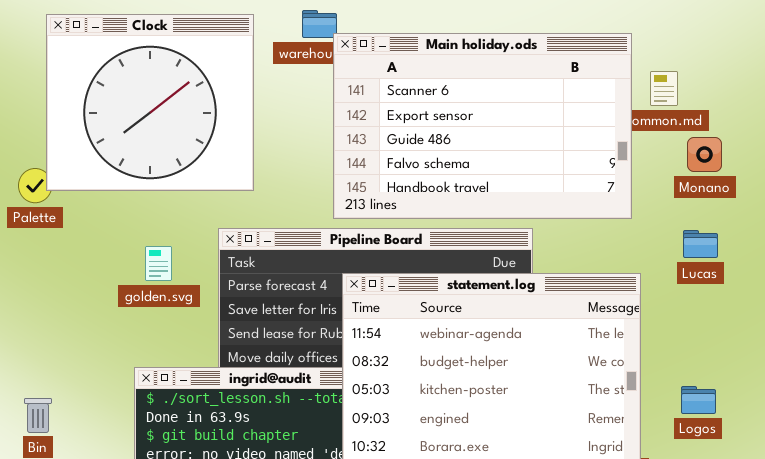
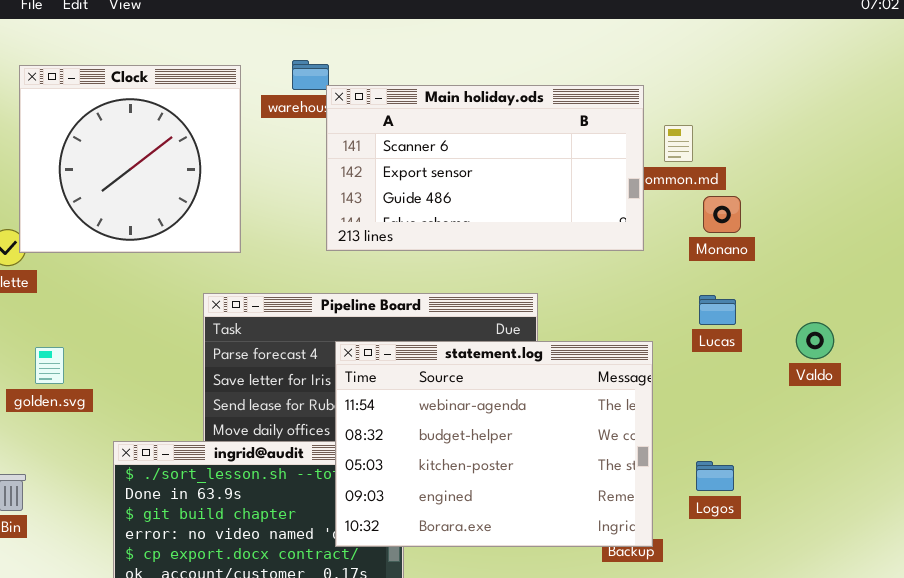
Main holiday.ods: [333,33,632,219] -> [326,85,644,251], resized
golden.svg: [145,246,172,281] -> [35,347,64,384], moved

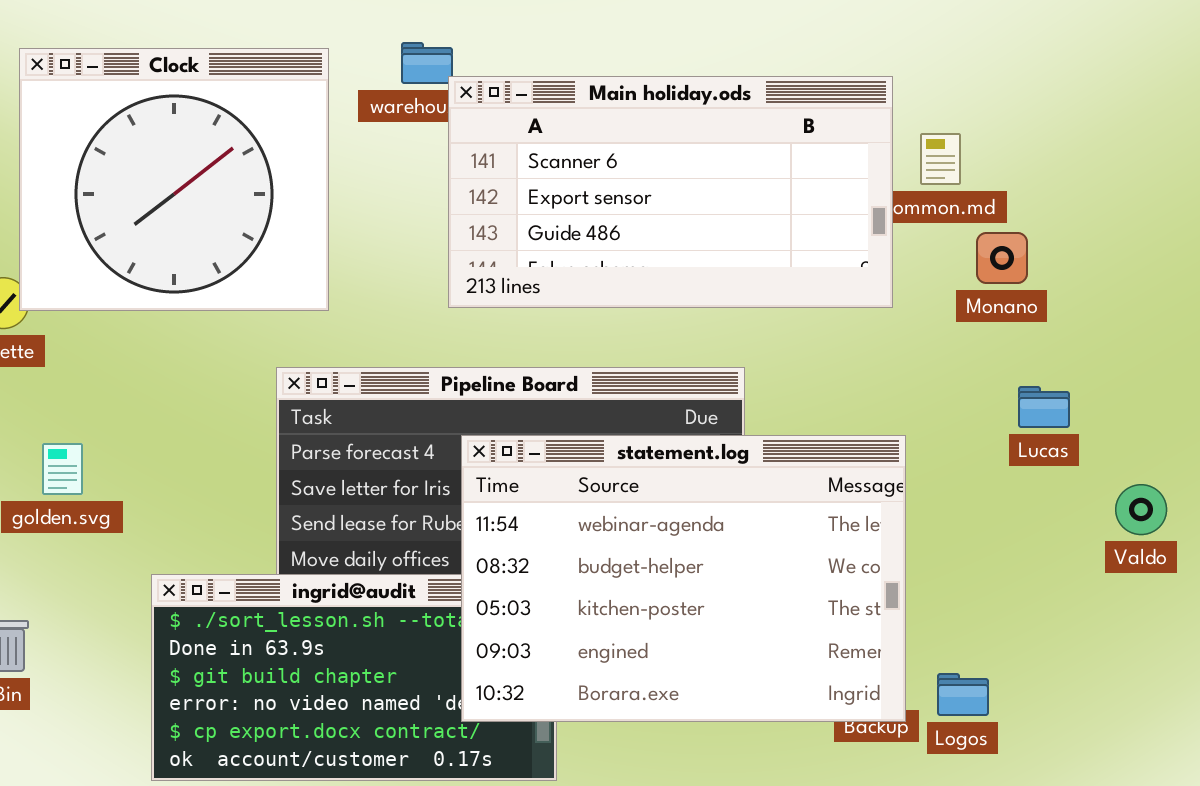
Lucas: [699,295,736,325] -> [1018,386,1070,428], moved
Valdo: [796,322,834,359] -> [1115,484,1167,535], moved
Logos: [696,461,734,491] -> [937,673,989,716], moved

